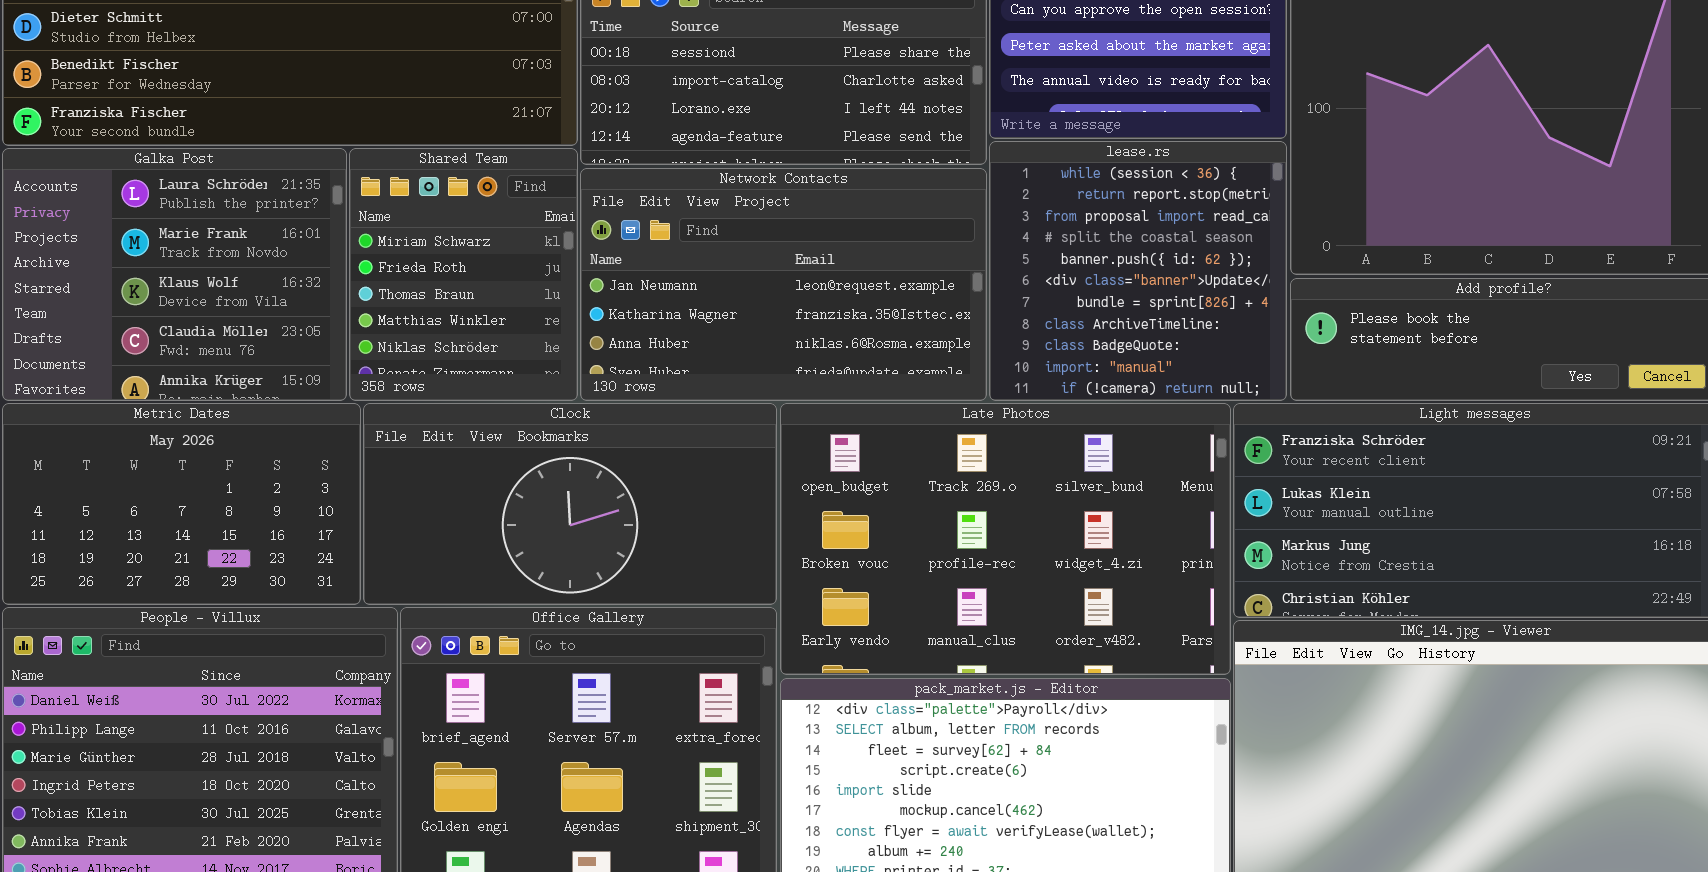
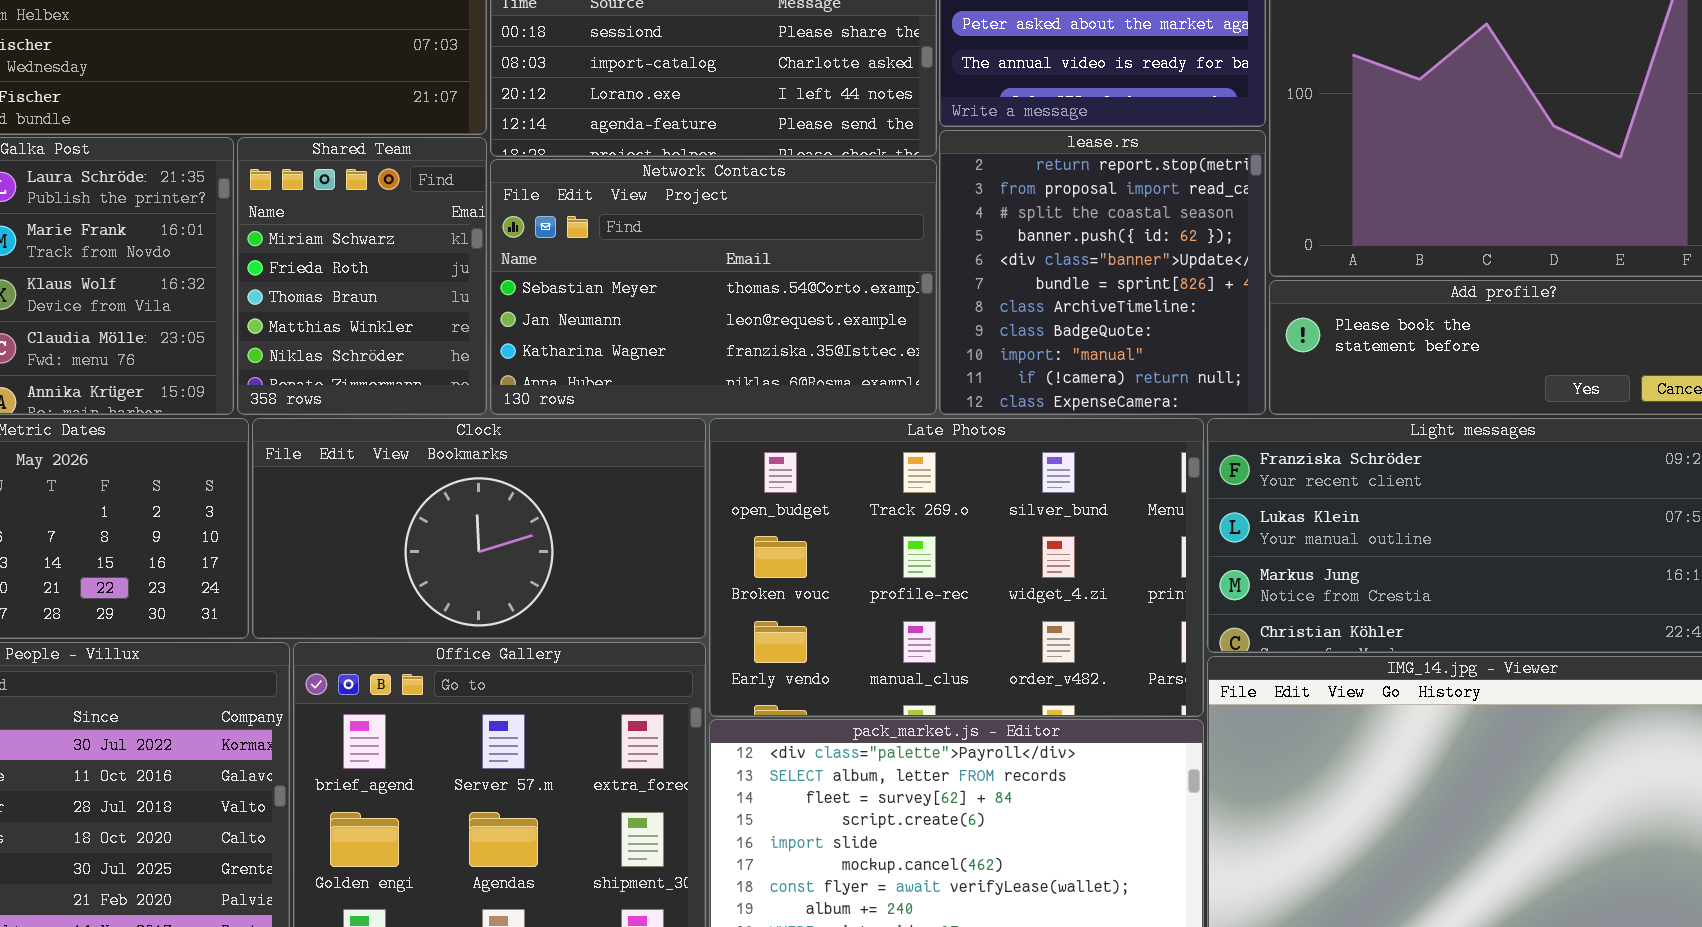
lease.rs: [989,141,1287,401] -> [939,130,1266,415], scrolled down 1 row
Network Contacts: [580,168,987,401] -> [490,159,937,415], scrolled up 1 row

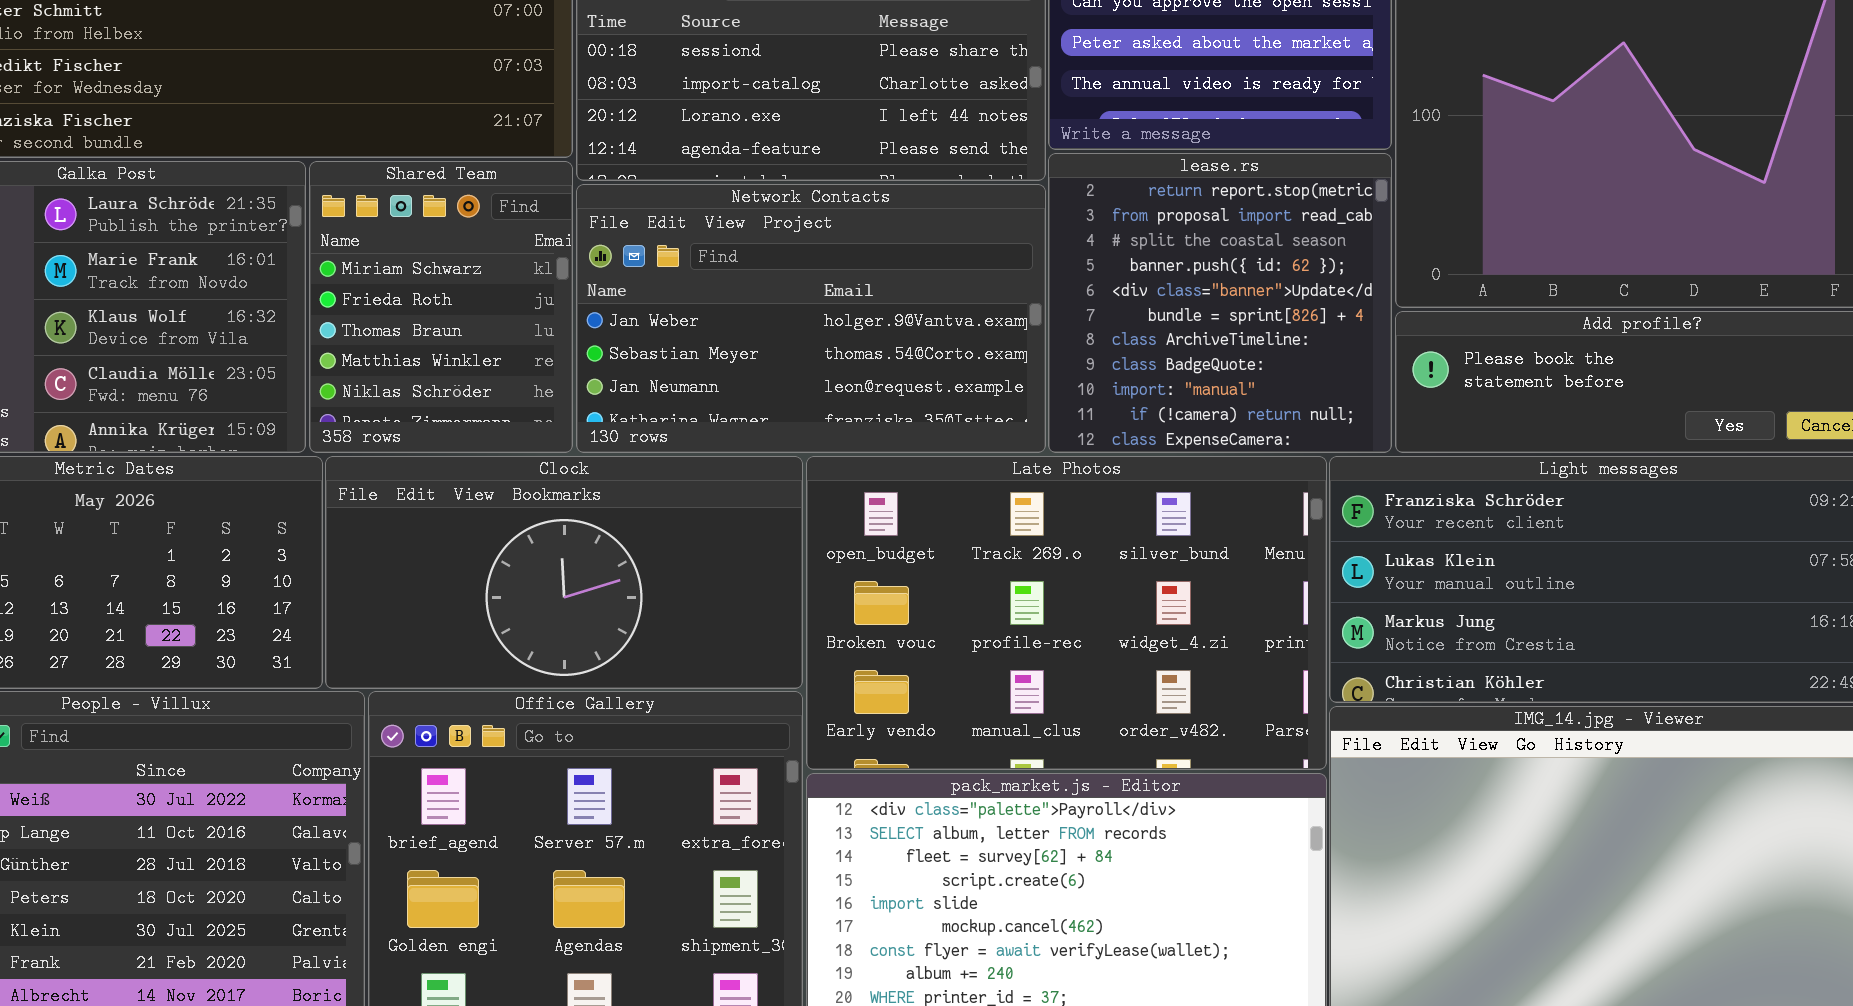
Network Contacts: [490,159,937,415] -> [576,184,1046,453], scrolled up 1 row

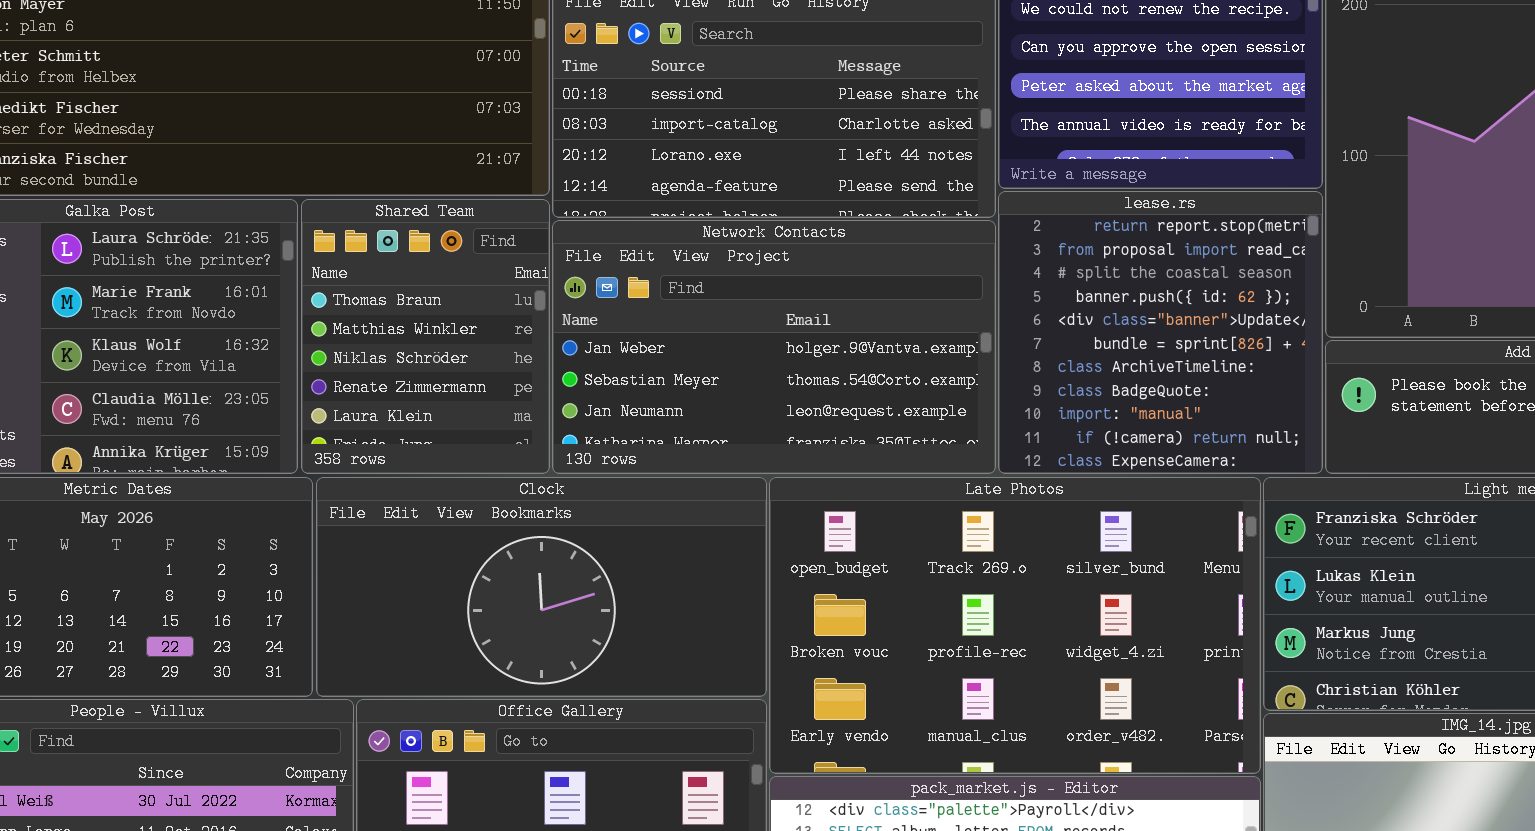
Shared Team: [309,161,573,453] -> [301,199,550,474], scrolled down 2 rows

